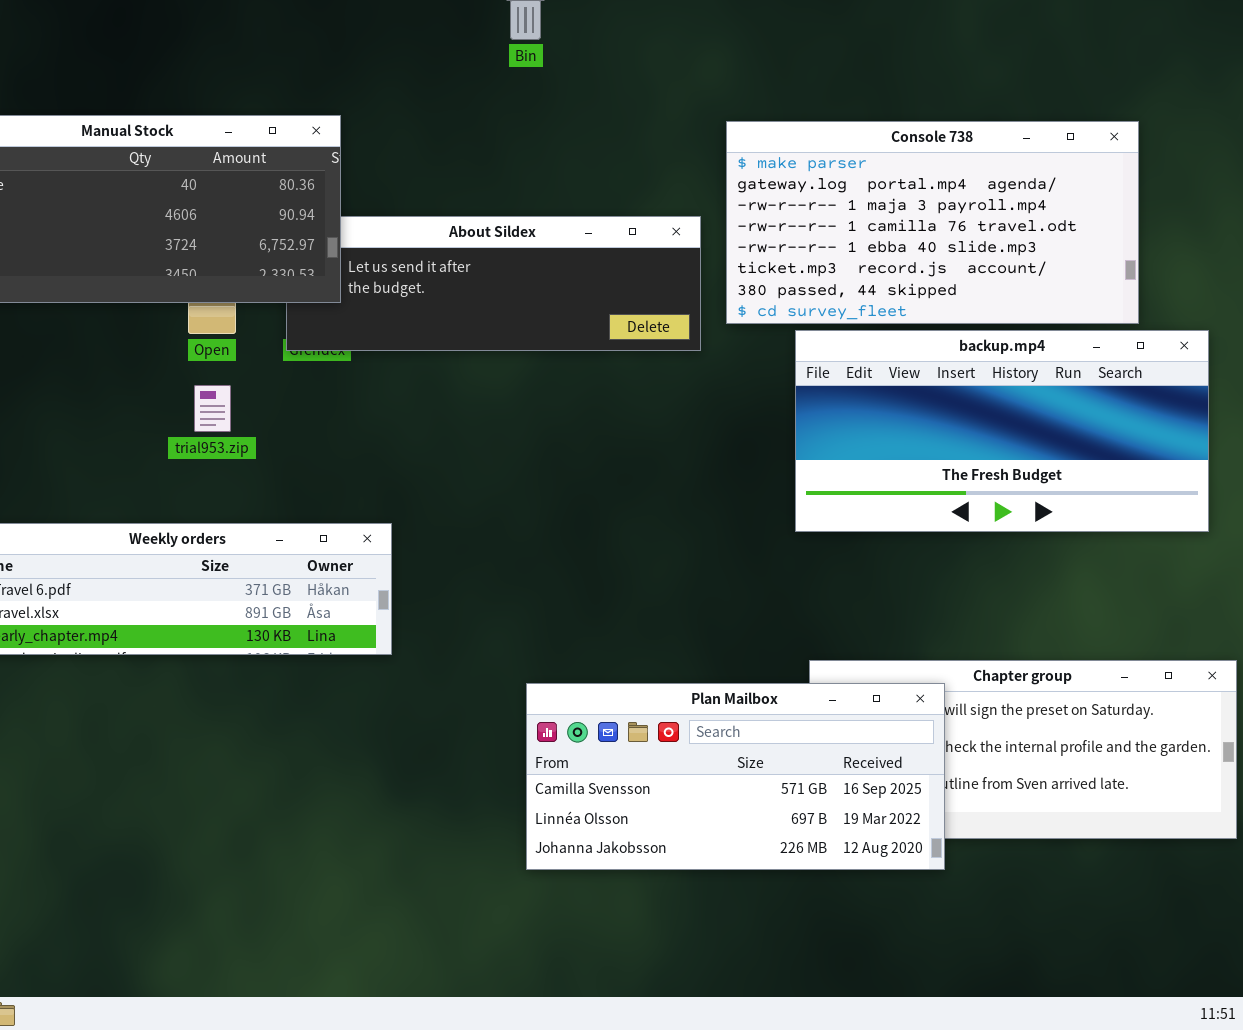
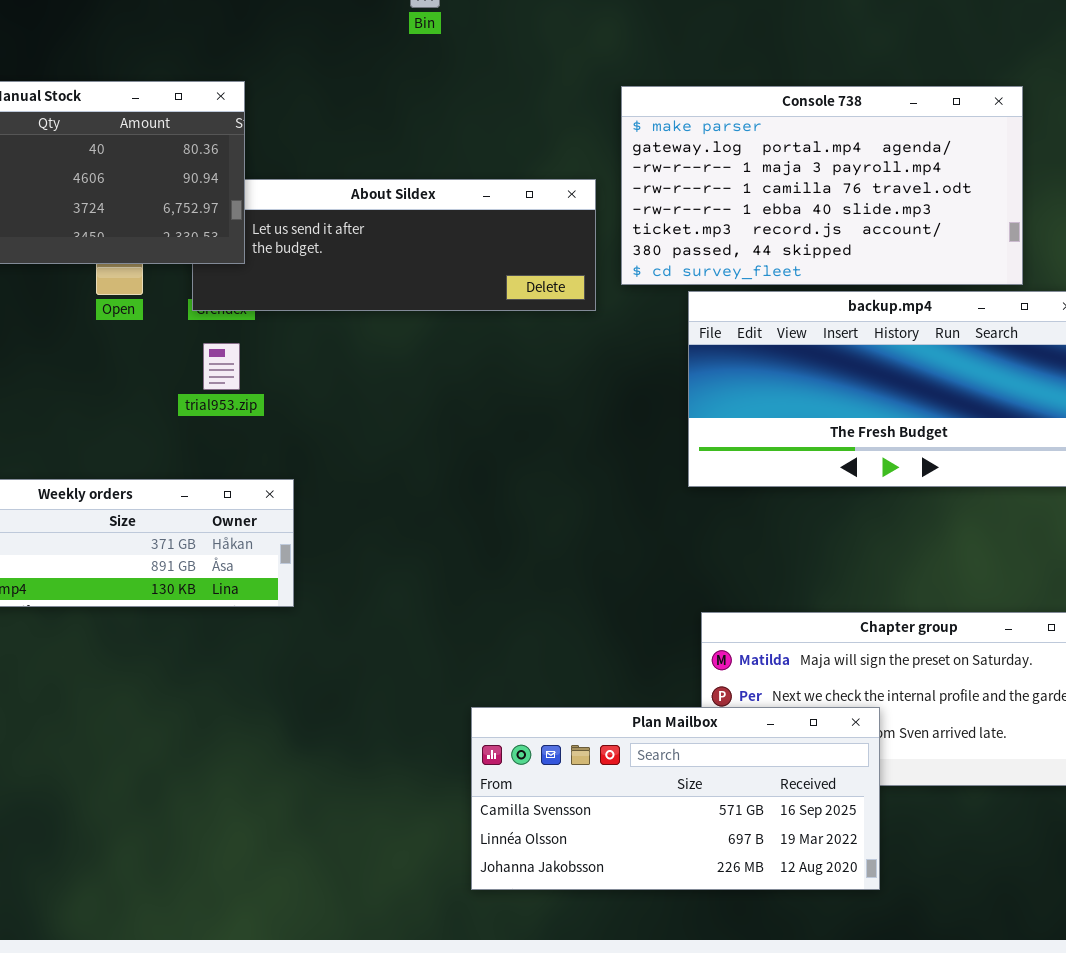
trial953.zip: [194,385,231,432] -> [203,343,240,390], moved
Plan Mailbox: [526,683,945,870] -> [471,707,880,890], moved

